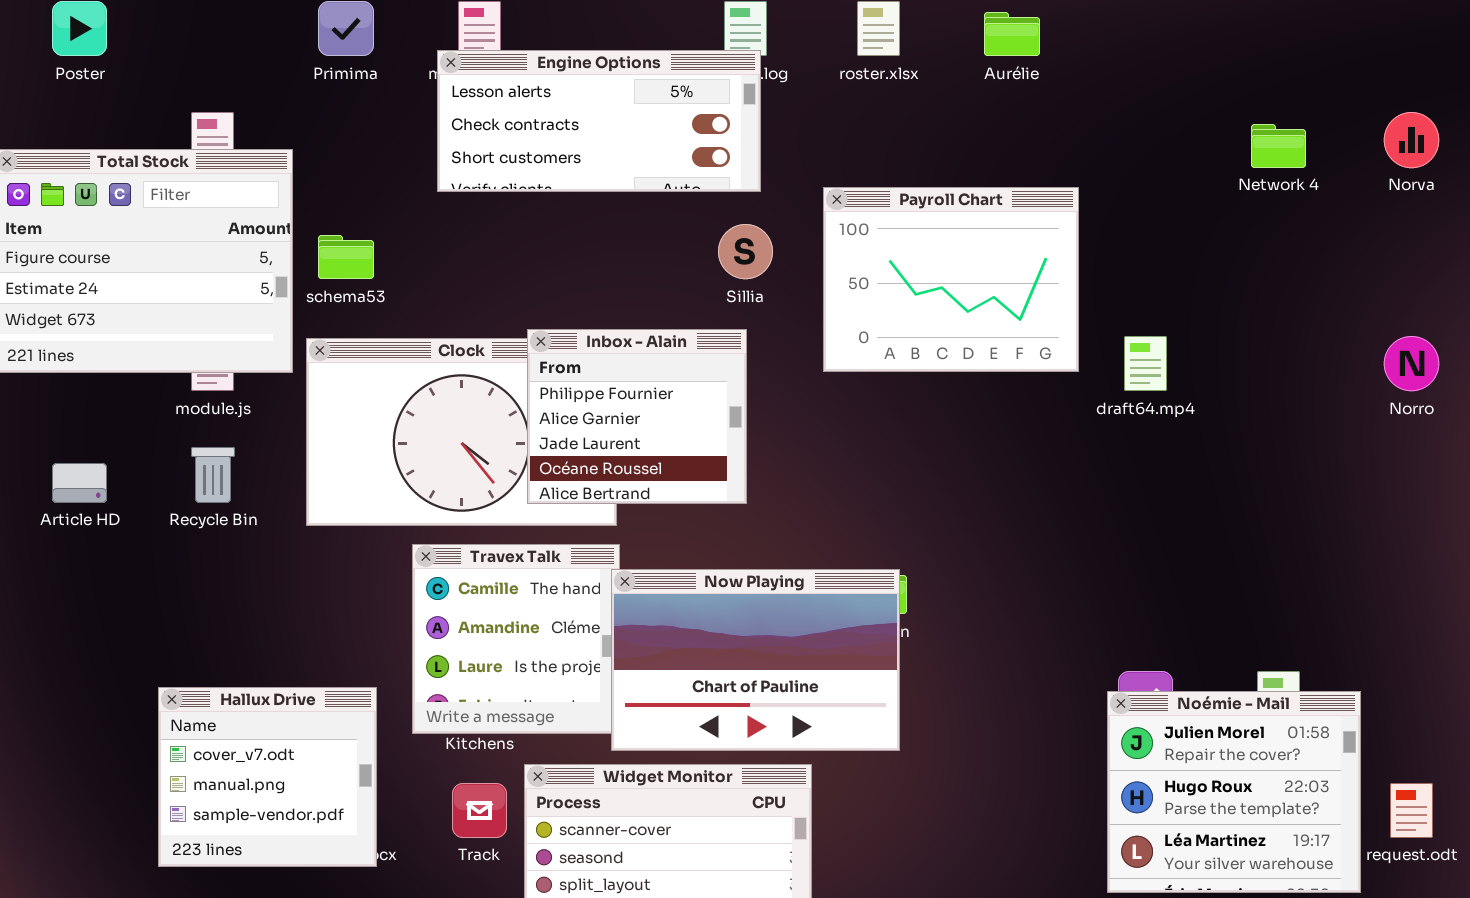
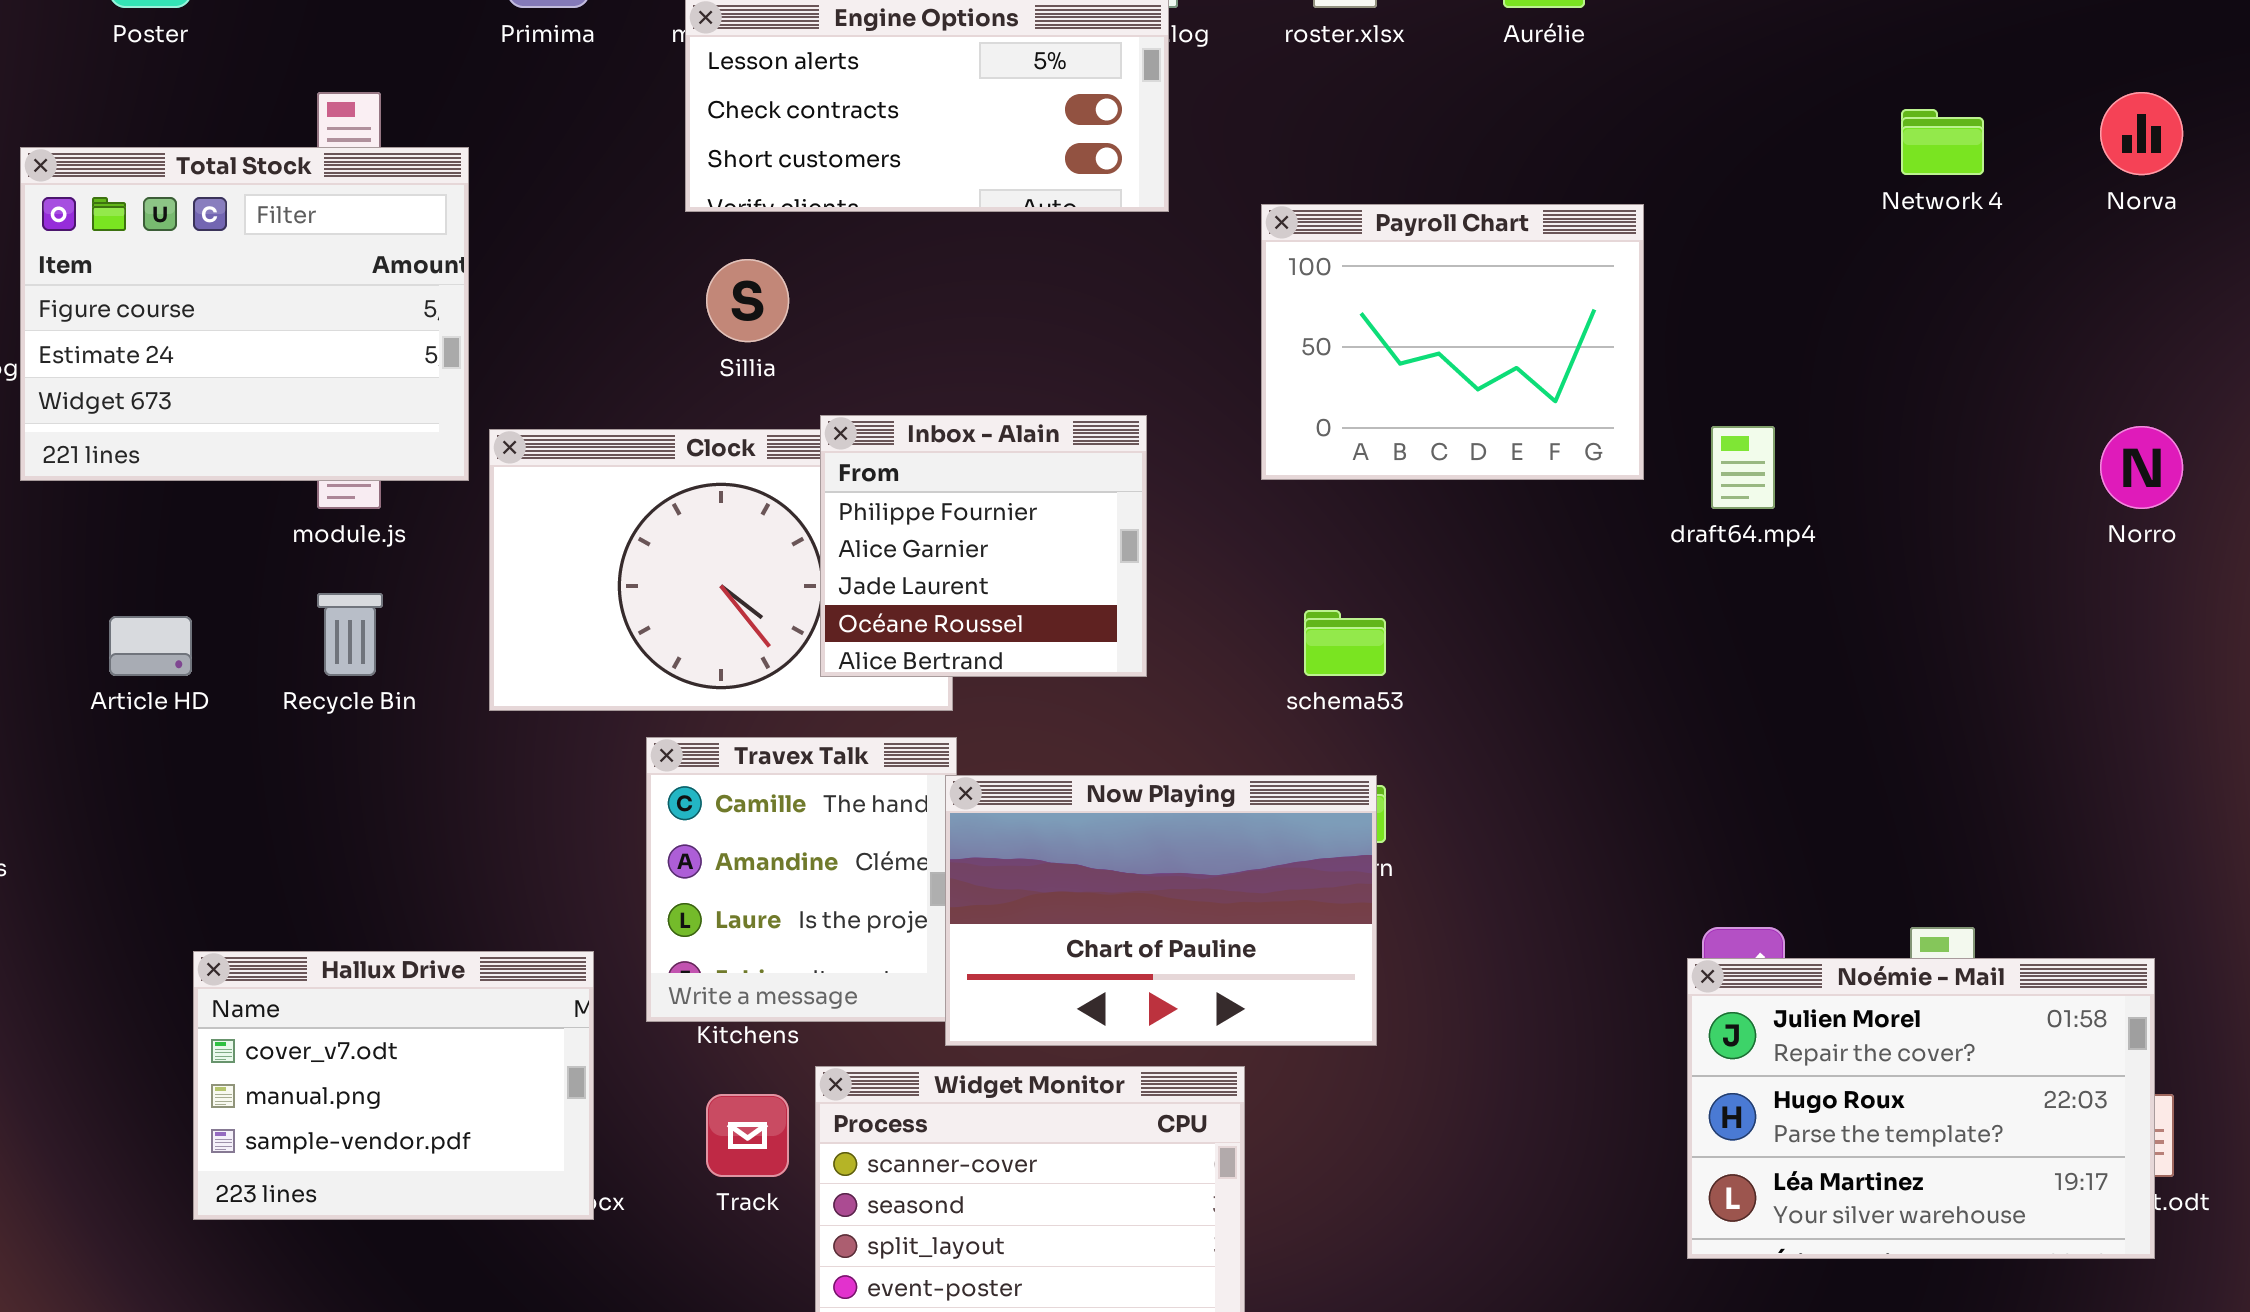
Sillia: [718,224,773,279] -> [706,259,789,342], moved
schema53: [318,235,374,279] -> [1304,610,1386,676], moved
Hallux Drive: [158,687,377,867] -> [193,951,594,1220], resized
Noémie - Mail: [1107,691,1361,893] -> [1687,958,2155,1259], resized

